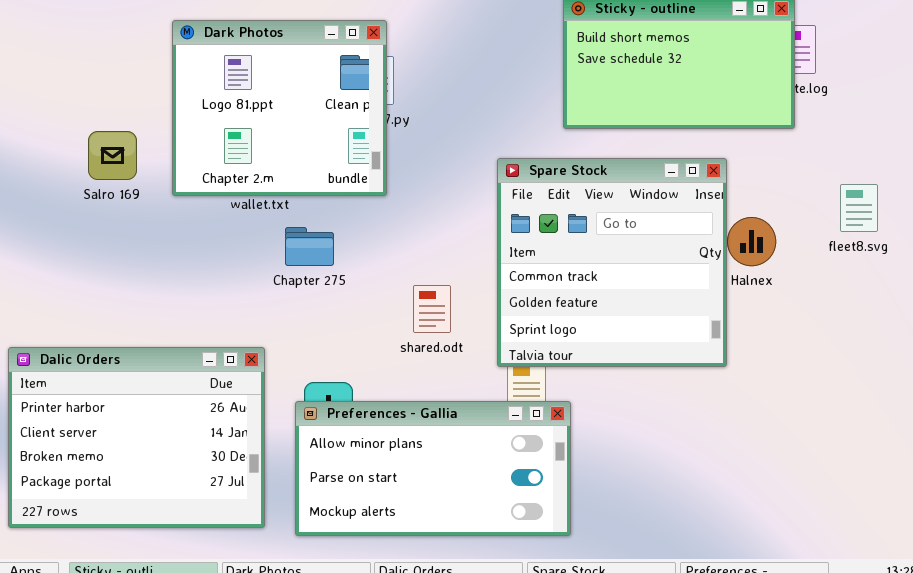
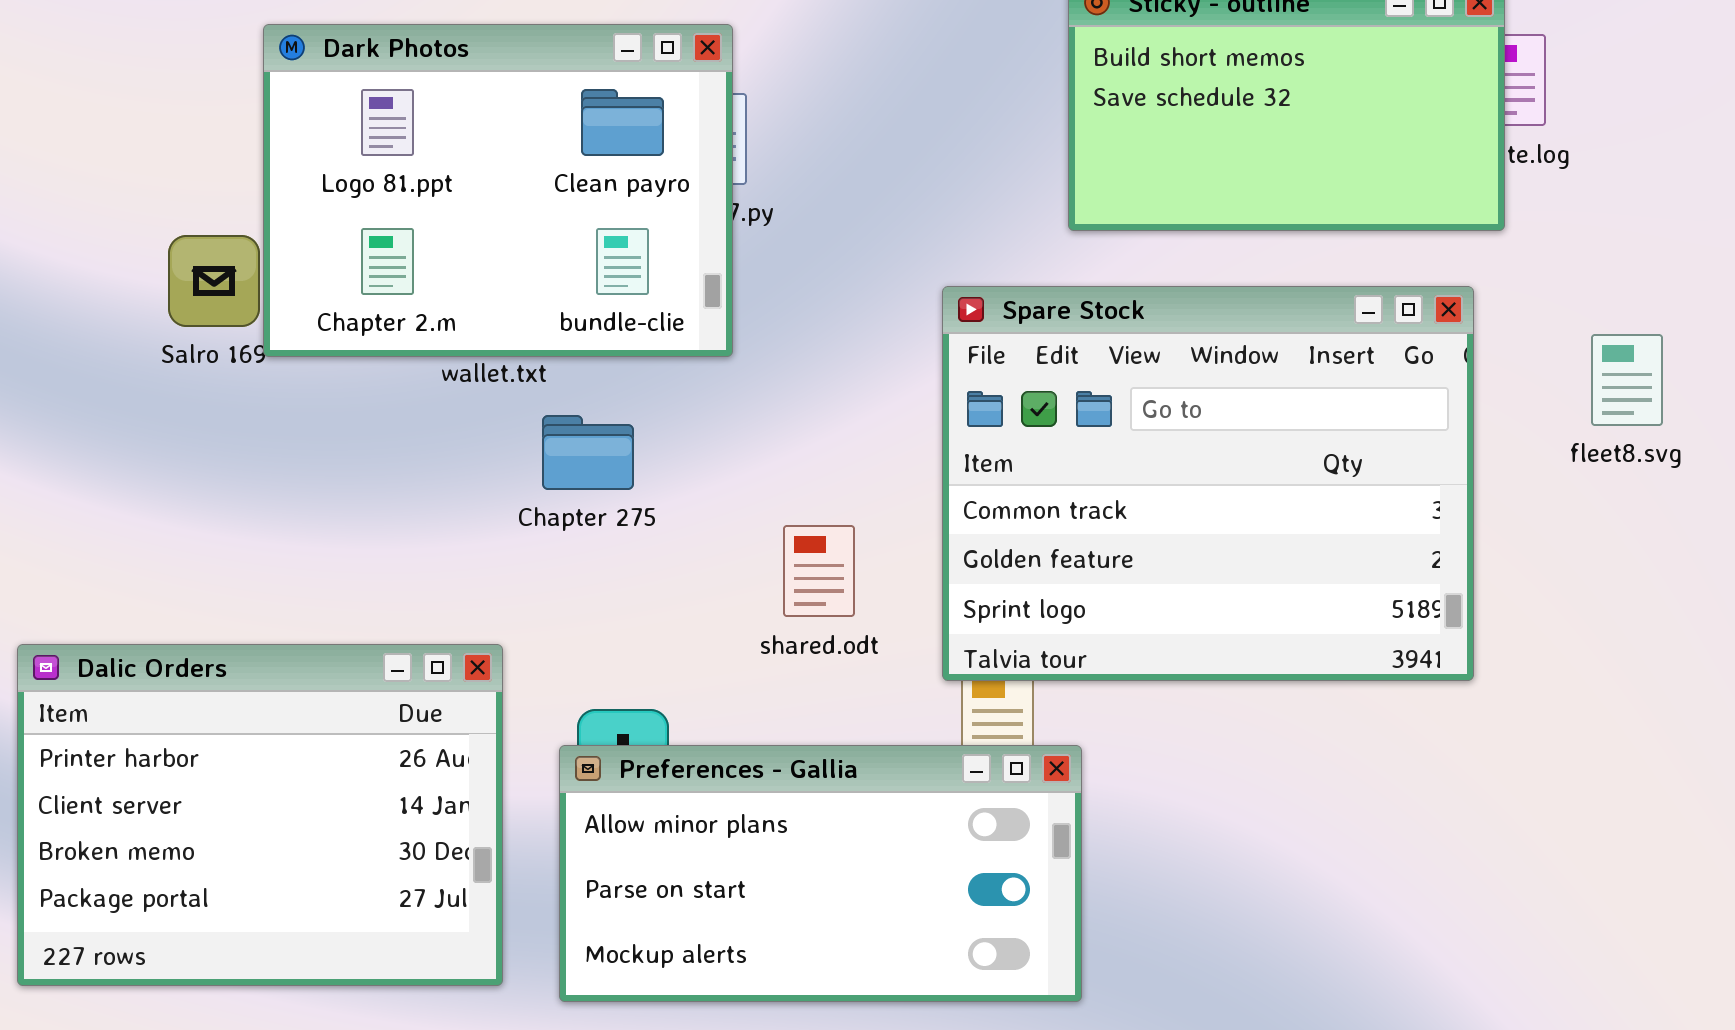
Dark Photos: [172,20,387,196] -> [263,24,733,357], resized
Spare Stock: [497,158,727,367] -> [942,286,1474,681], resized

